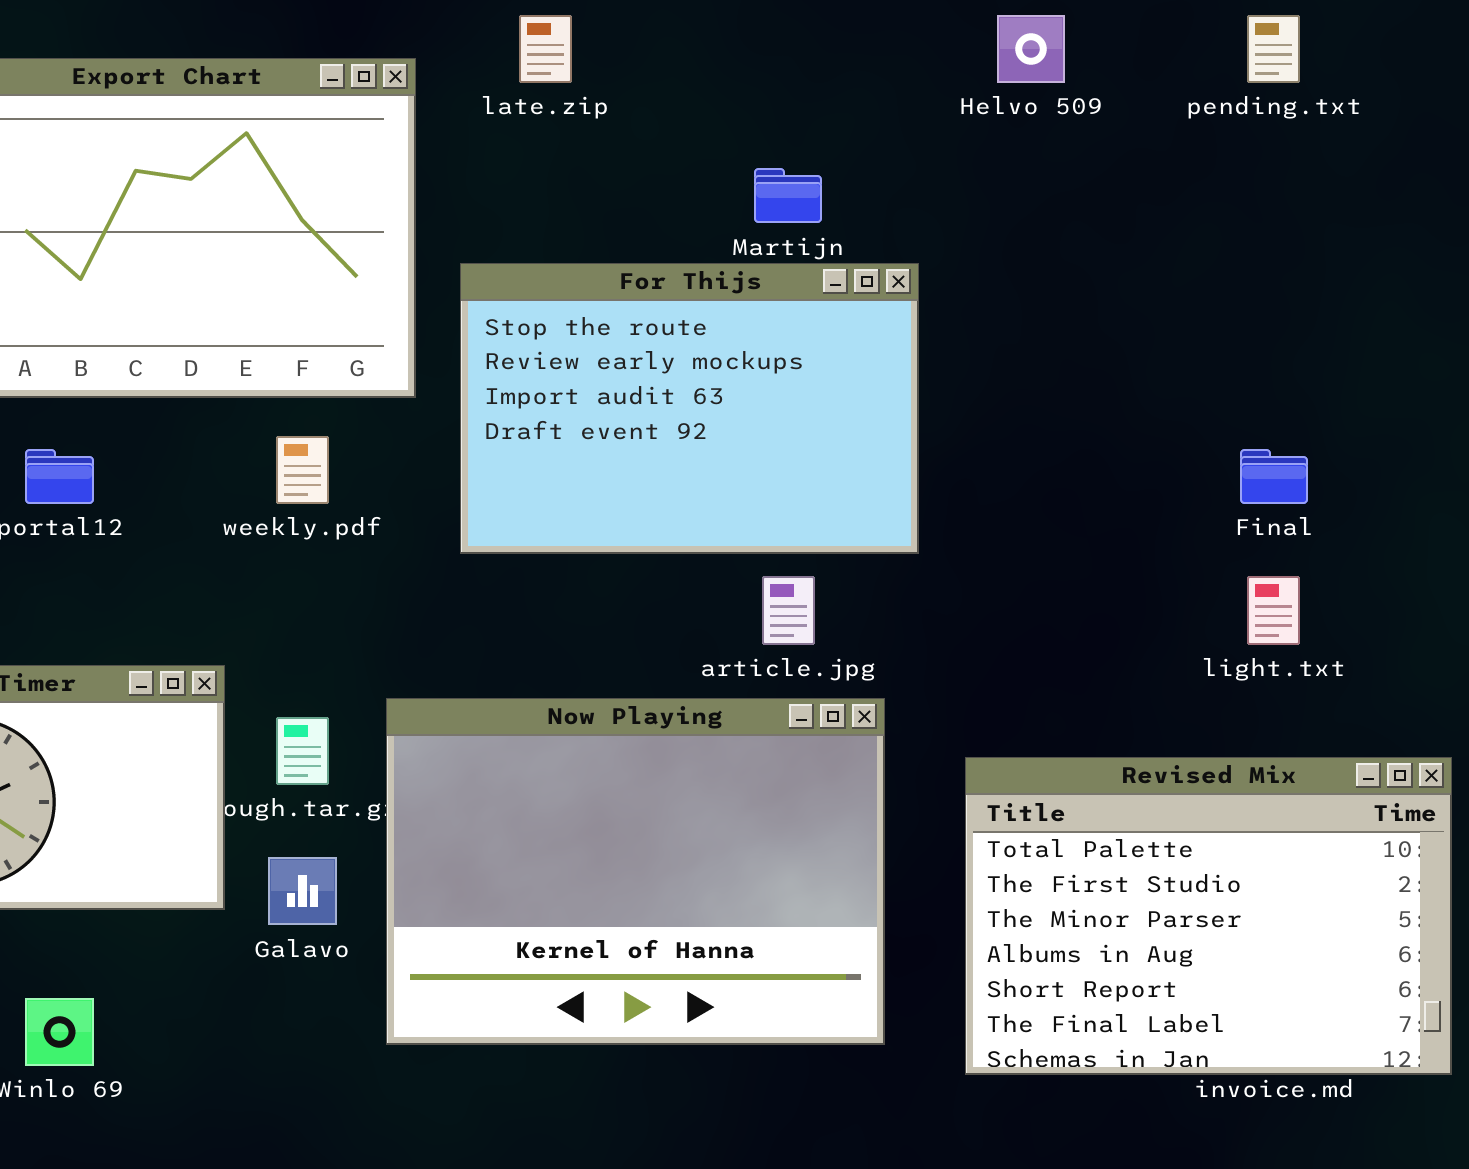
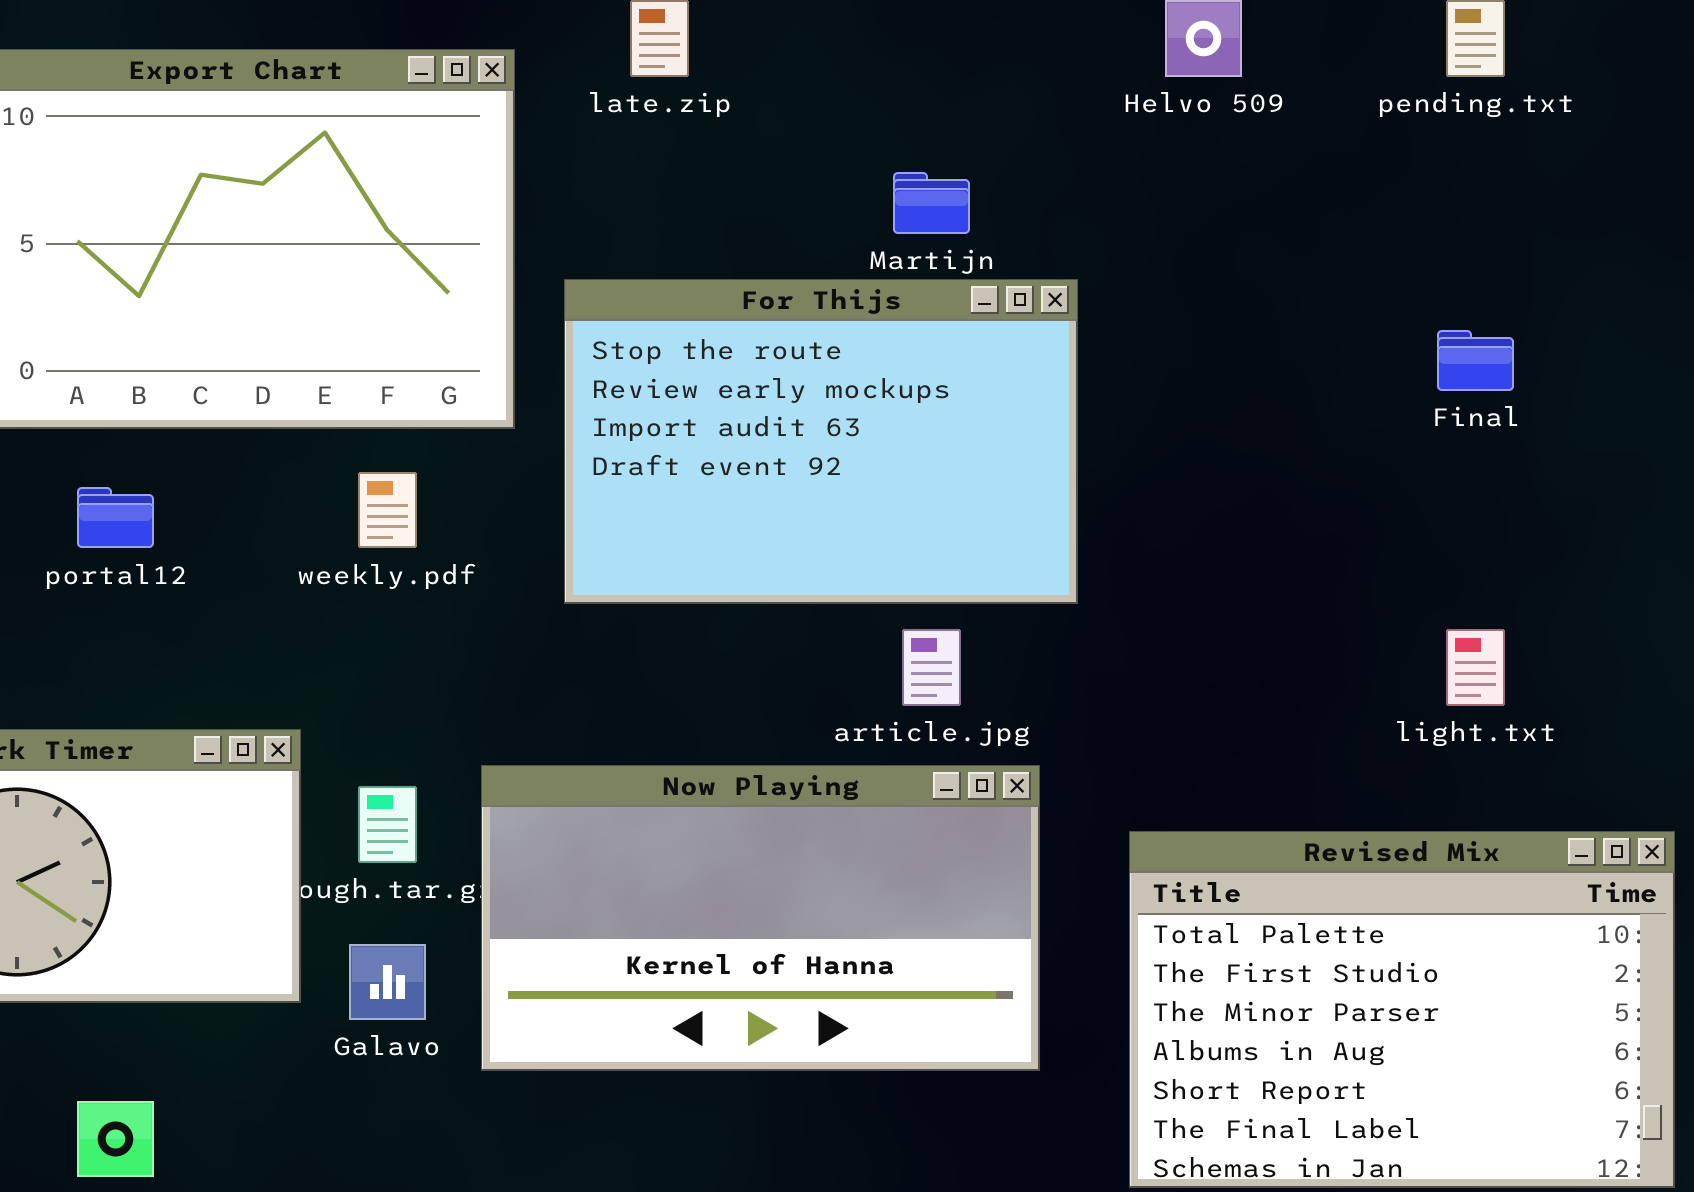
Final: [1240,449,1308,504] -> [1437,330,1514,391], moved
Now Playing: [386,698,885,1045] -> [481,765,1040,1071], resized

